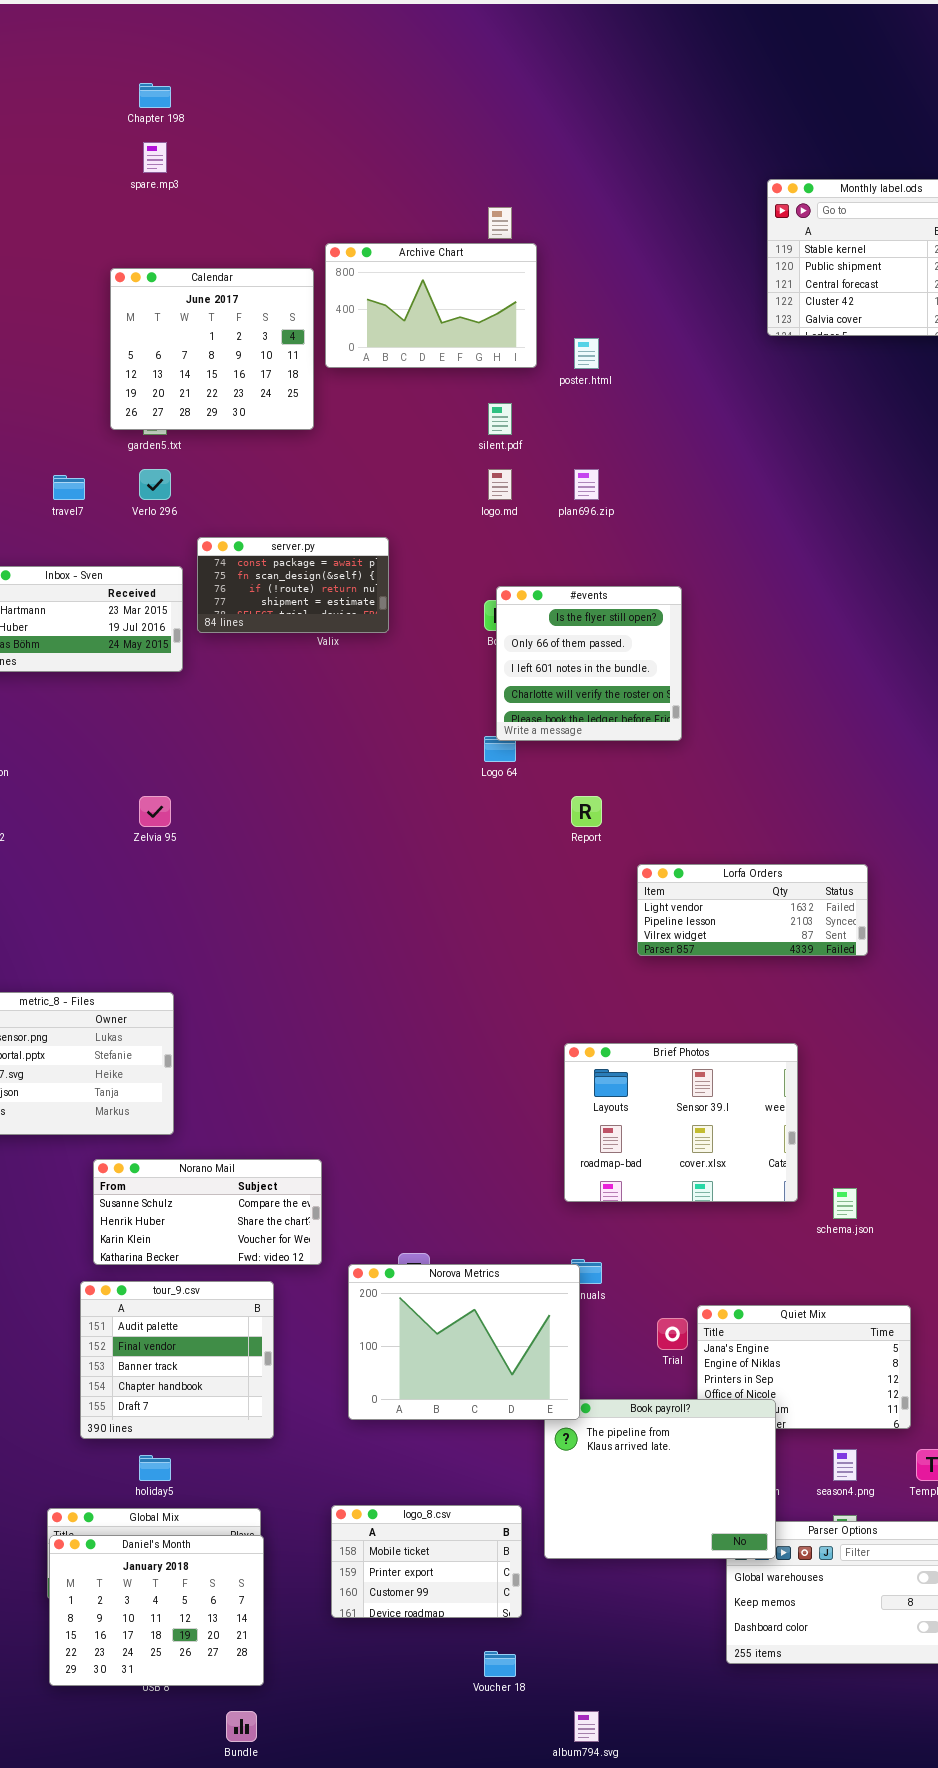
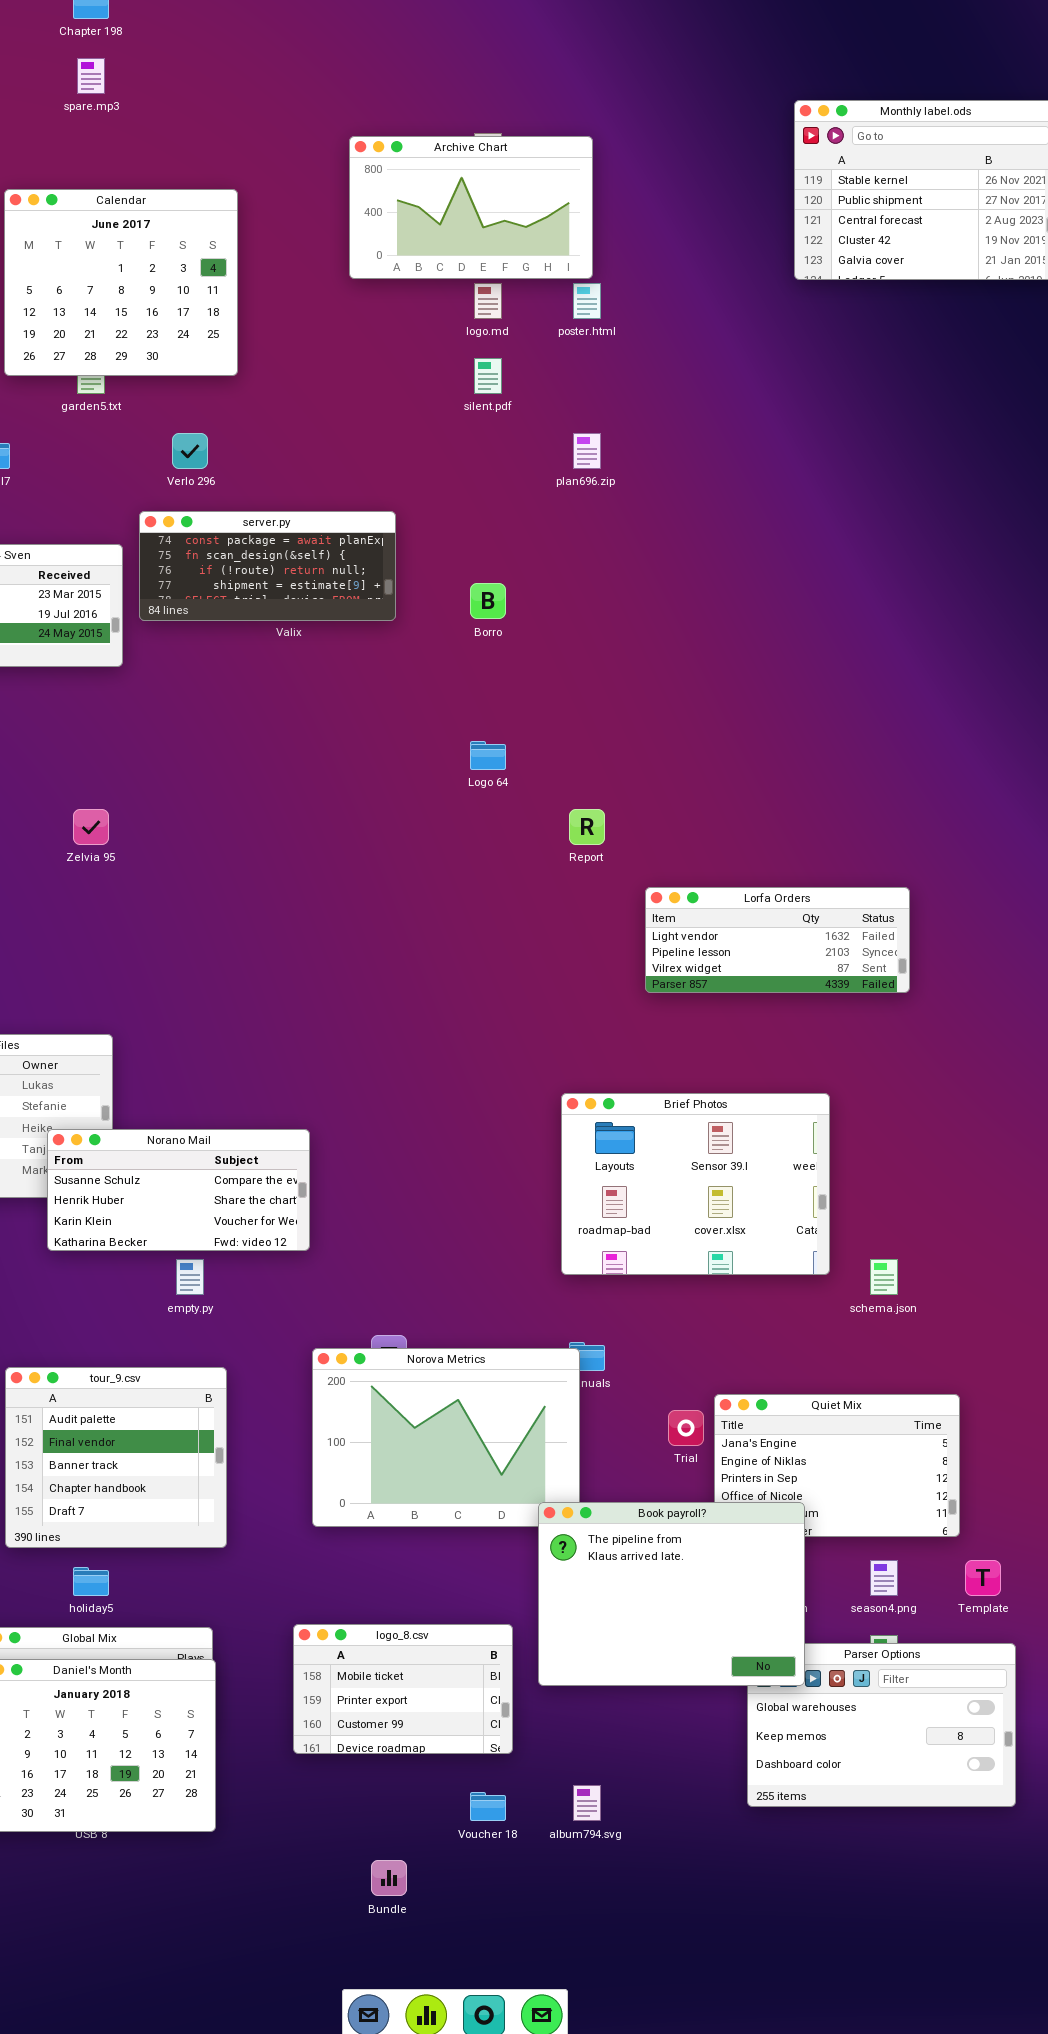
Archive Chart: [325,243,537,368] -> [349,136,593,279], moved
Calendar: [110,268,314,430] -> [4,189,238,376], moved
Verlo 296: [139,469,171,500] -> [172,433,208,469], moved
logo.md: [488,469,512,500] -> [474,283,502,319], moved
server.py: [197,537,389,633] -> [139,511,396,621], resized
#events: [496,586,682,741] -> none, closed
Norano Mail: [93,1159,322,1265] -> [47,1129,310,1251], moved
Book payroll?: [544,1399,776,1559] -> [538,1502,805,1686], raised
Bundle: [226,1711,257,1742] -> [371,1860,407,1896], moved
album794.svg: [574,1711,599,1742] -> [573,1785,601,1821], moved

